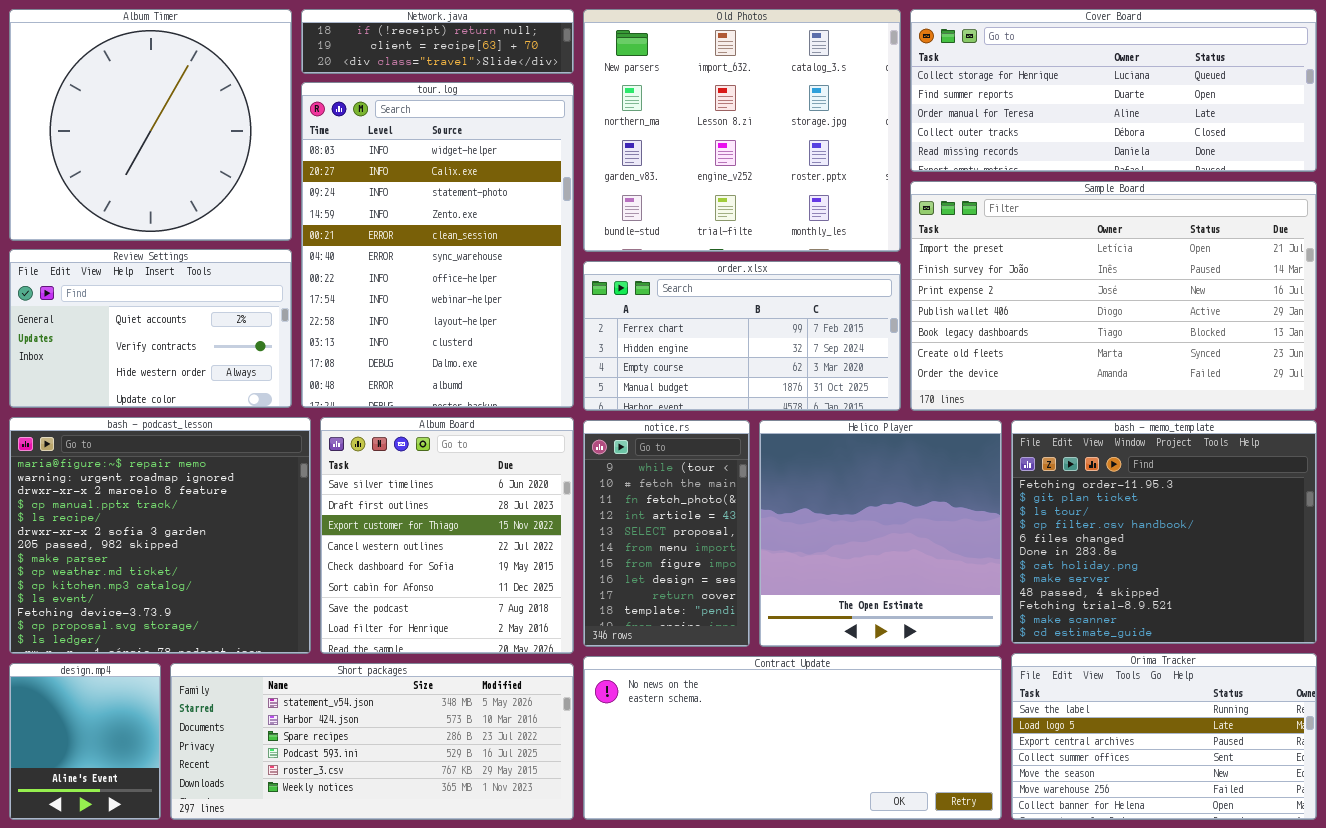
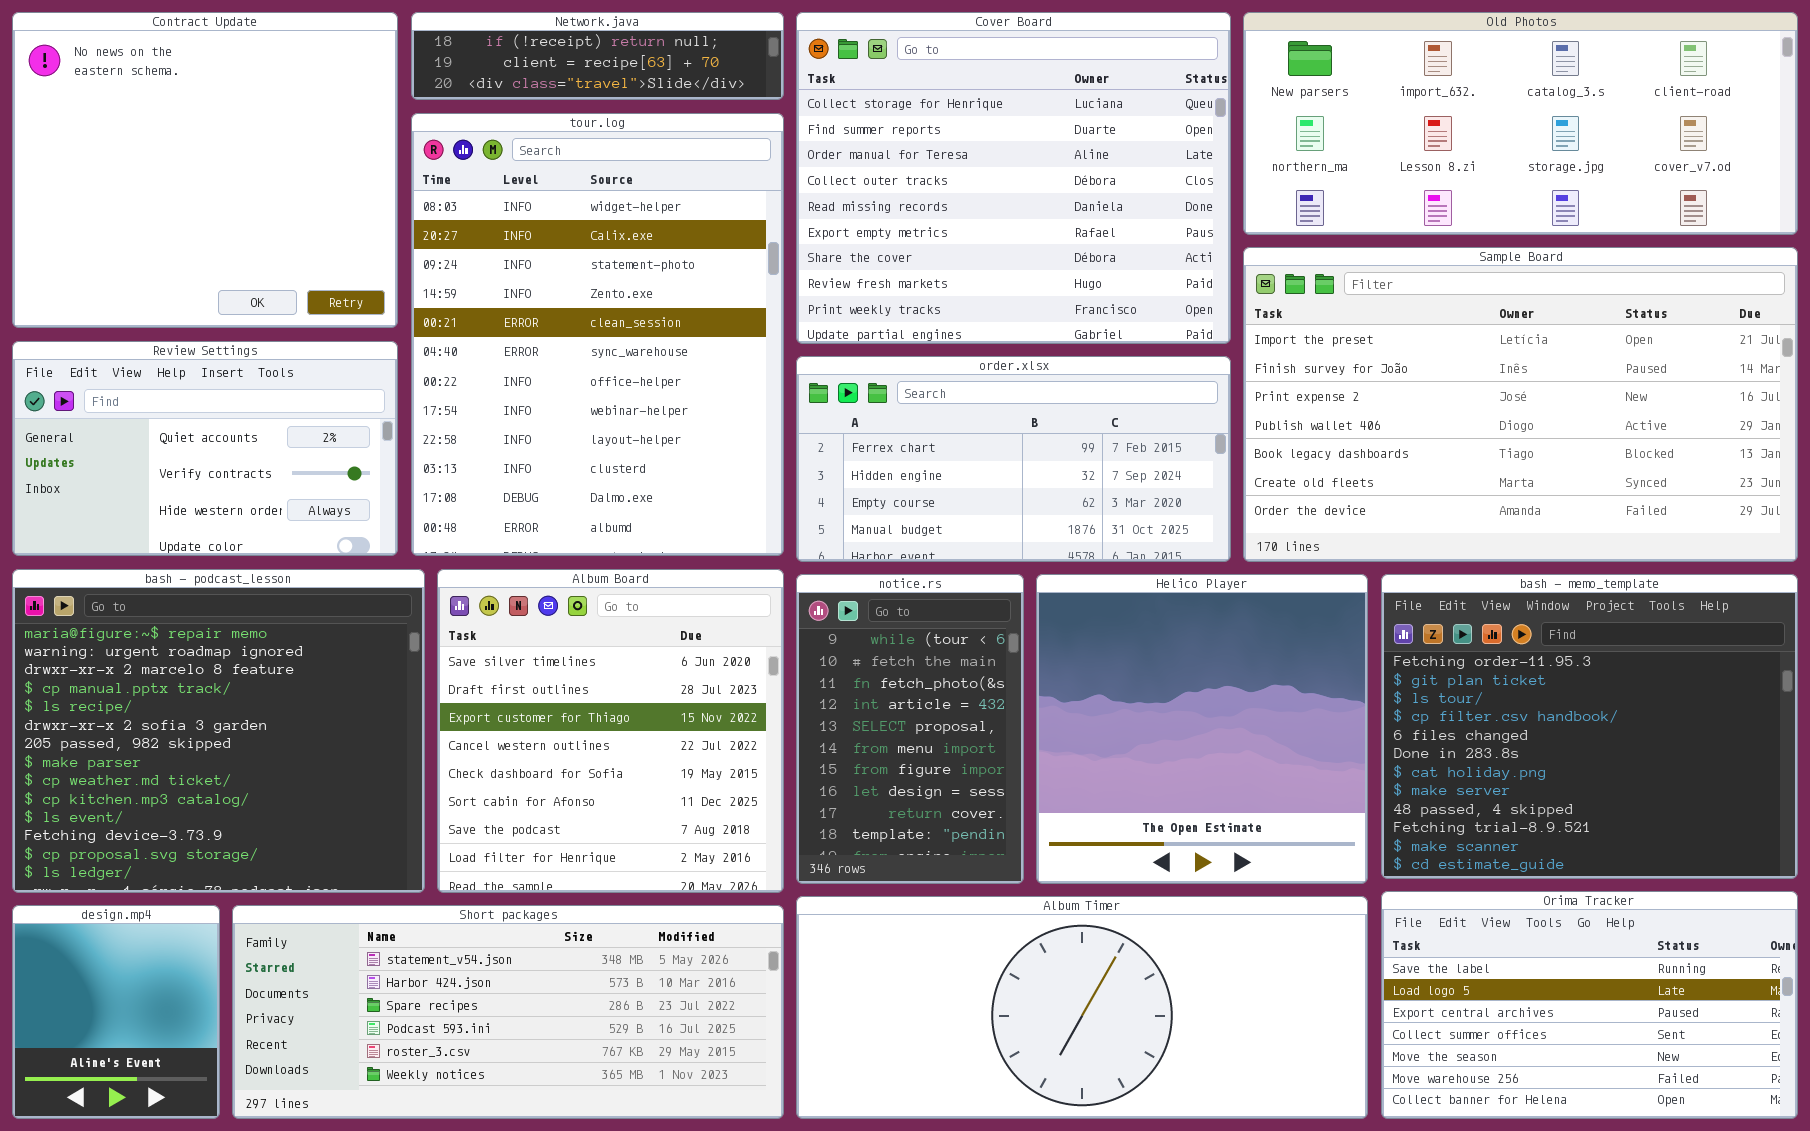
Album Timer: [9,9,292,241] -> [796,896,1368,1119], moved, resized
Old Photos: [583,9,901,252] -> [1243,12,1798,235], moved, resized
Cover Board: [910,9,1317,172] -> [796,12,1231,344], moved, resized
Contract Update: [583,656,1002,820] -> [12,12,398,328], moved, resized

